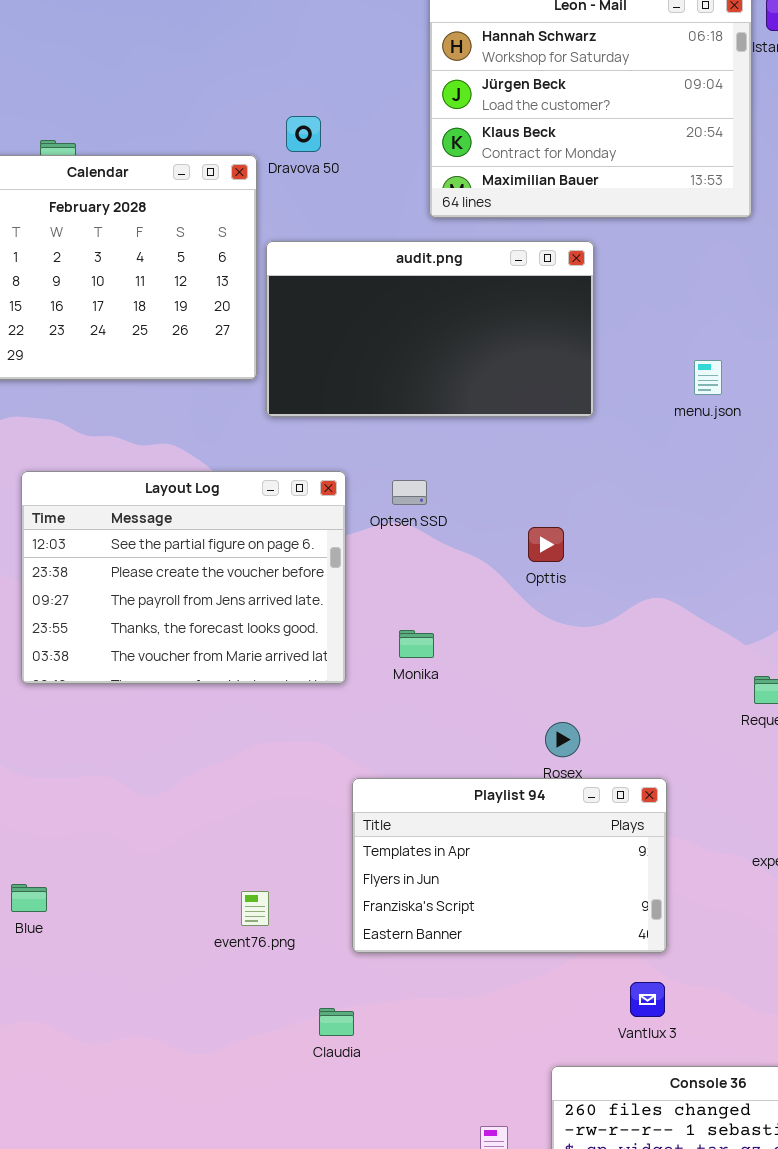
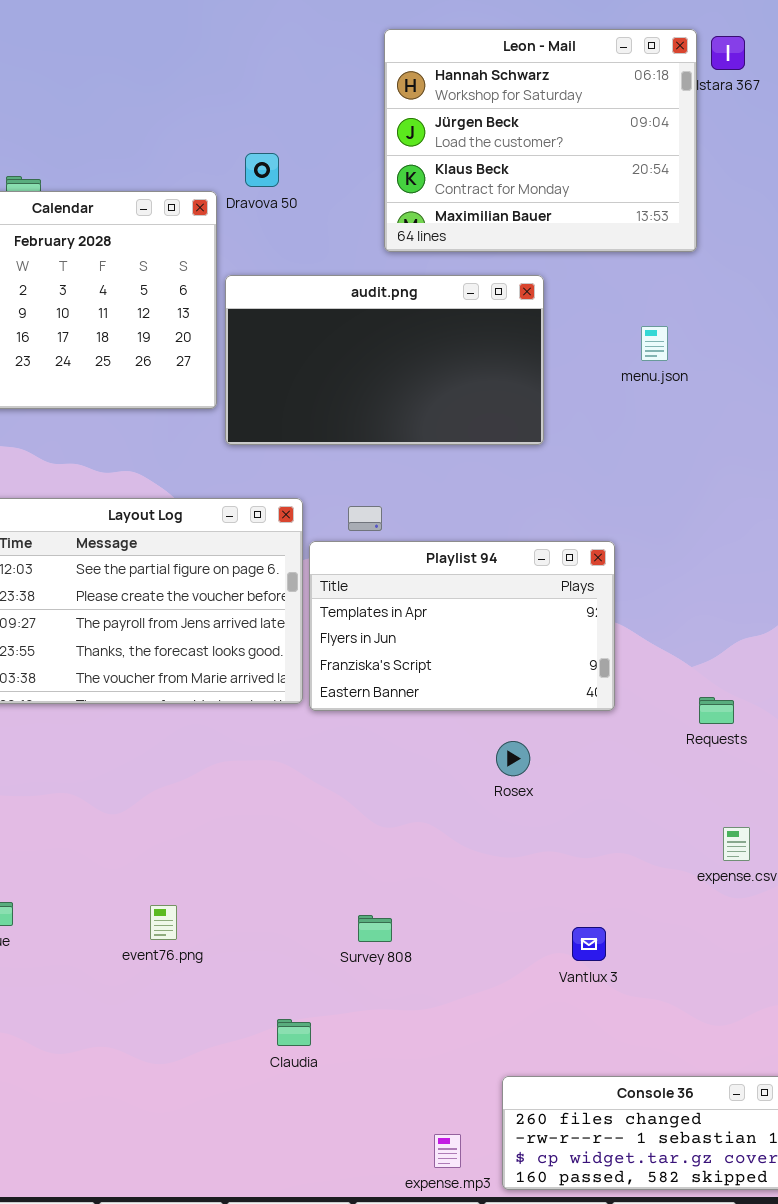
menu.json: [694,360,722,395] -> [641,326,668,361], moved
Playlist 94: [352,778,667,953] -> [309,541,615,711], moved
event76.png: [241,891,269,926] -> [150,905,177,940], moved
Vantlux 3: [630,982,665,1017] -> [572,927,606,961], moved

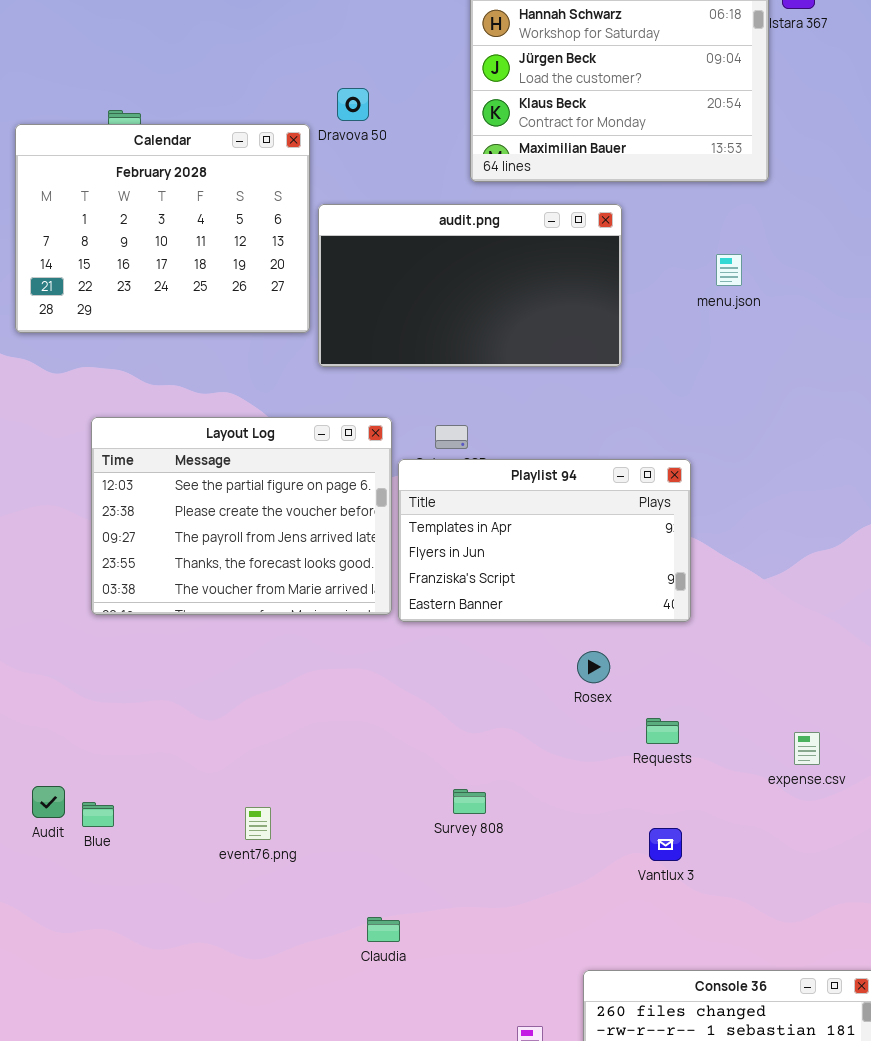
Requests: [699,697,734,724] -> [646,718,679,744], moved
Survey 808: [358,915,392,942] -> [453,789,486,814], moved

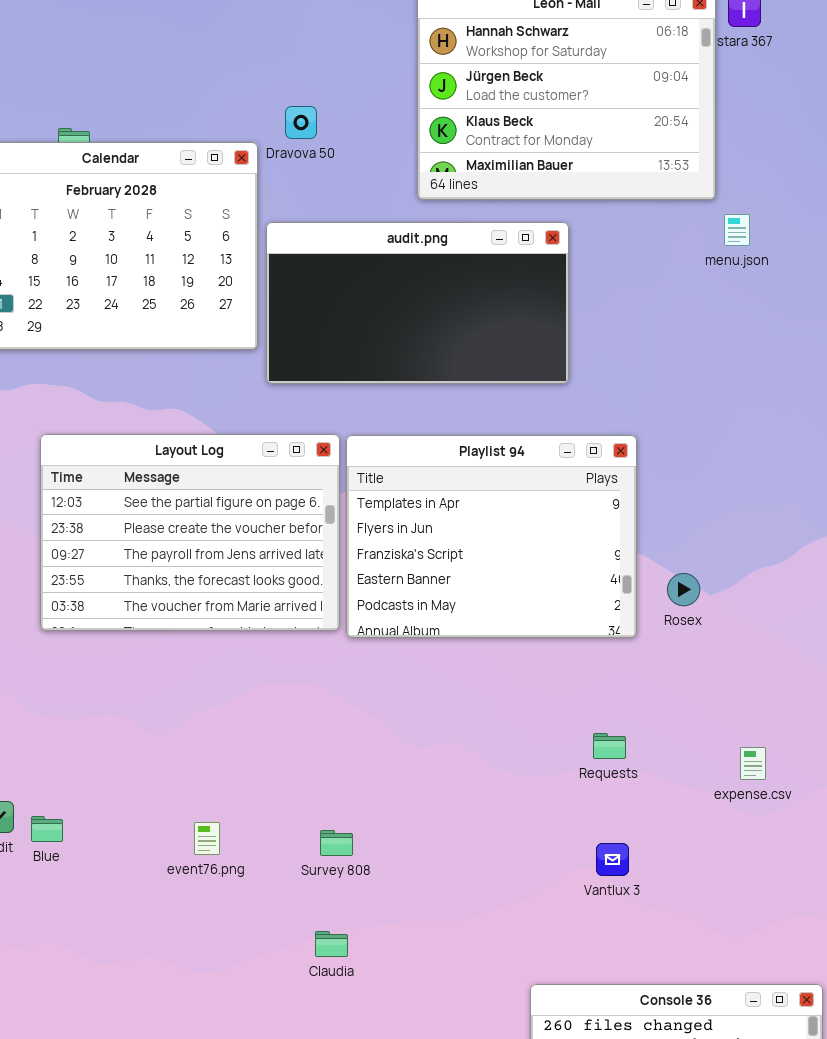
menu.json: [716,254,742,286] -> [724,214,750,246], moved
Playlist 94: [398,459,691,622] -> [346,435,637,638], resized
Rosex: [577,651,610,683] -> [667,573,700,606], moved
Survey 808: [453,789,486,814] -> [320,830,353,856], moved

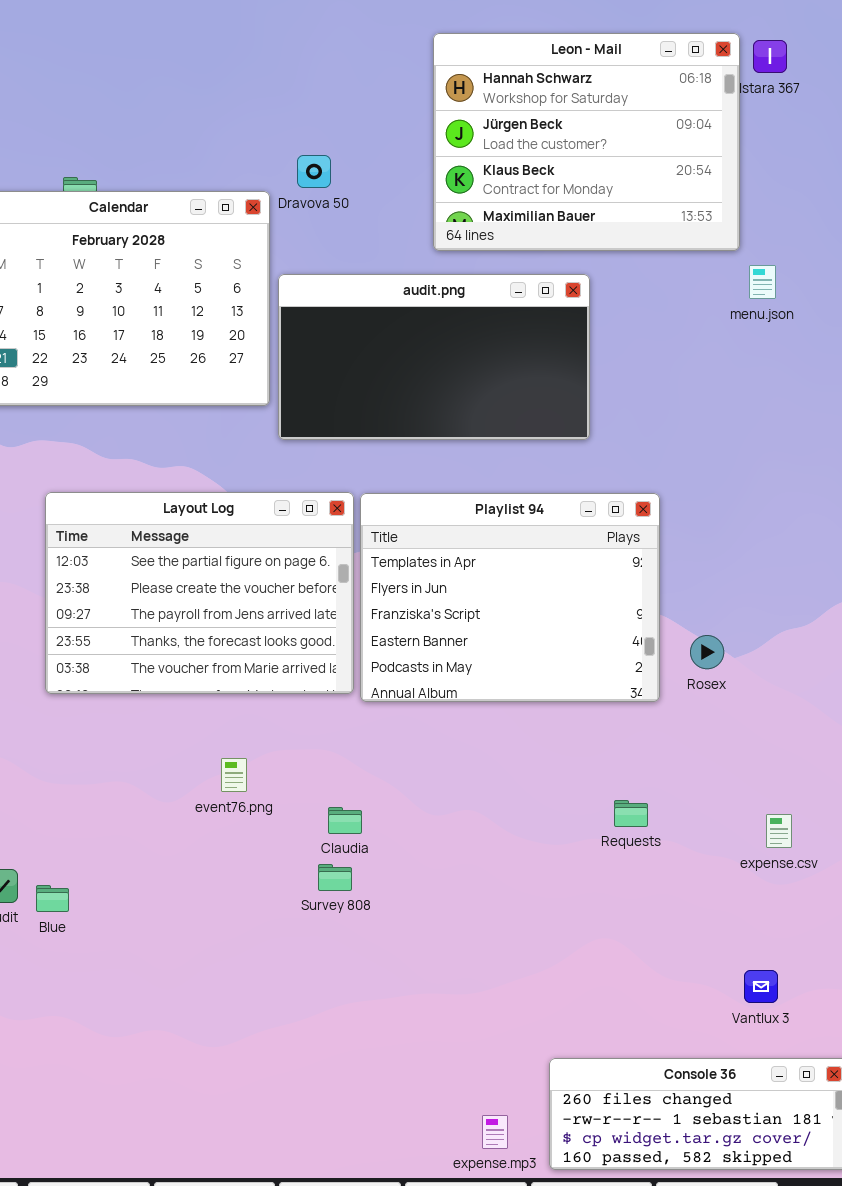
event76.png: [194,822,220,855] -> [221,758,247,792], moved
Survey 808: [320,830,353,856] -> [318,864,352,891], moved
Vantlux 3: [596,843,629,876] -> [744,970,778,1003], moved
Claudia: [315,931,348,957] -> [328,807,362,834], moved

